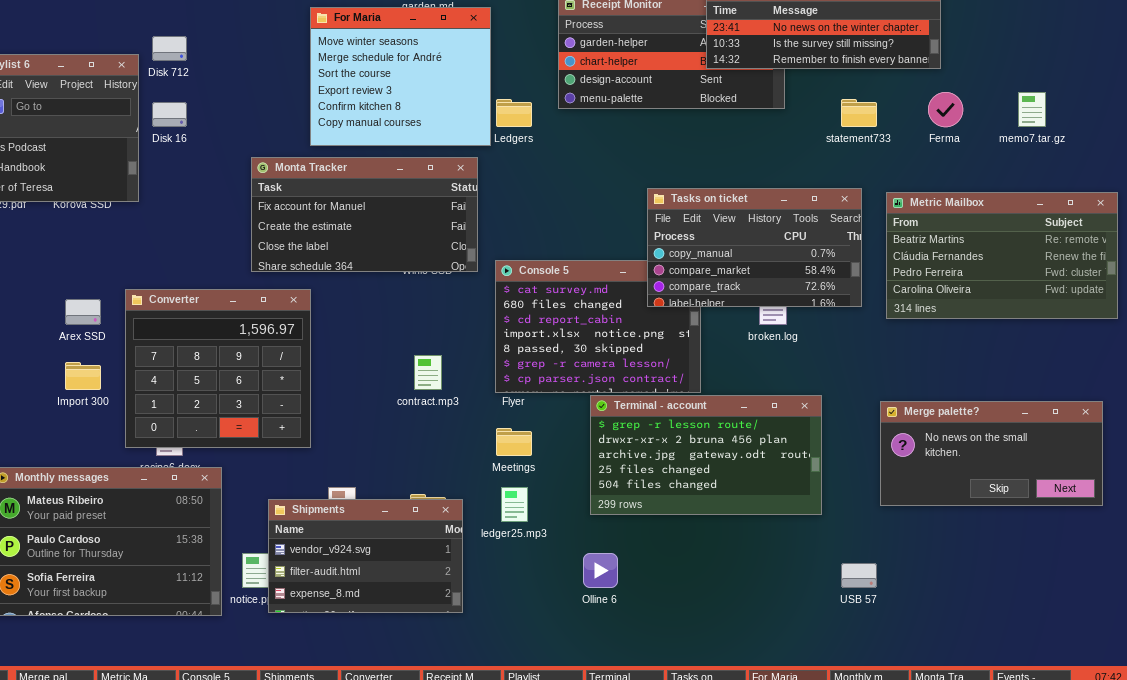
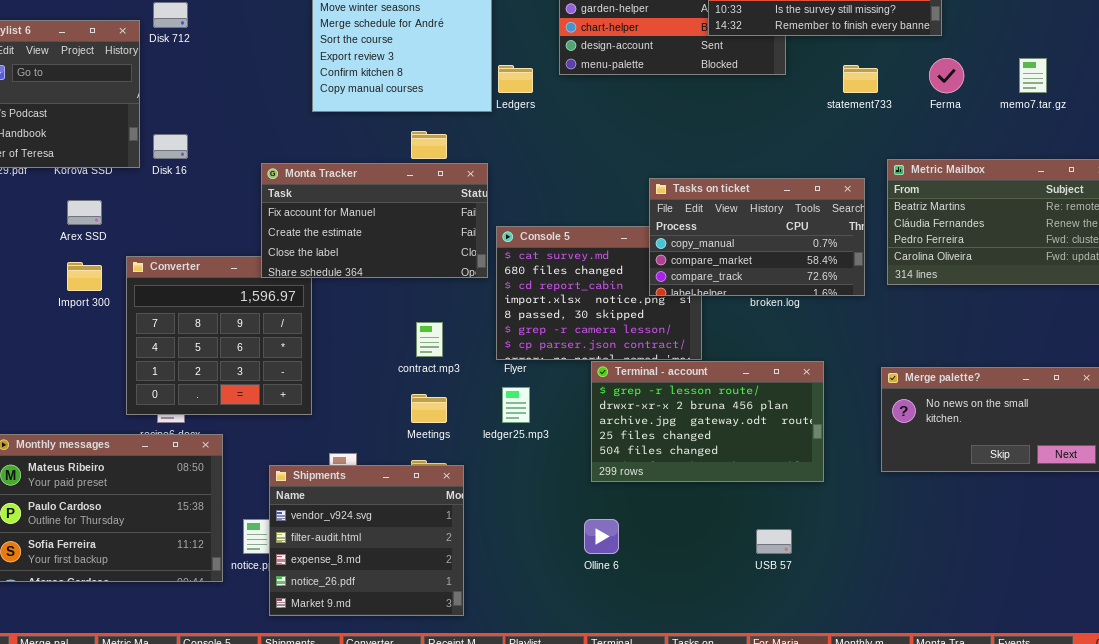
Disk 16: [152,102,187,127] -> [153,134,188,159], moved
Monta Tracker: [251,157,478,272] -> [261,163,488,278], moved
Tasks on ticket: [647,188,862,307] -> [649,178,865,296], moved
Arex SSD: [65,299,101,325] -> [67,200,102,225], moved
Import 300: [65,362,101,390] -> [67,262,102,291], moved
Meetings: [496,428,532,456] -> [411,394,447,423], moved
ledger25.mp3: [501,487,528,522] -> [502,387,530,423], moved
Shipments: [268,499,463,613] -> [269,465,464,616], resized
USB 57: [841,563,877,588] -> [756,529,792,554], moved

